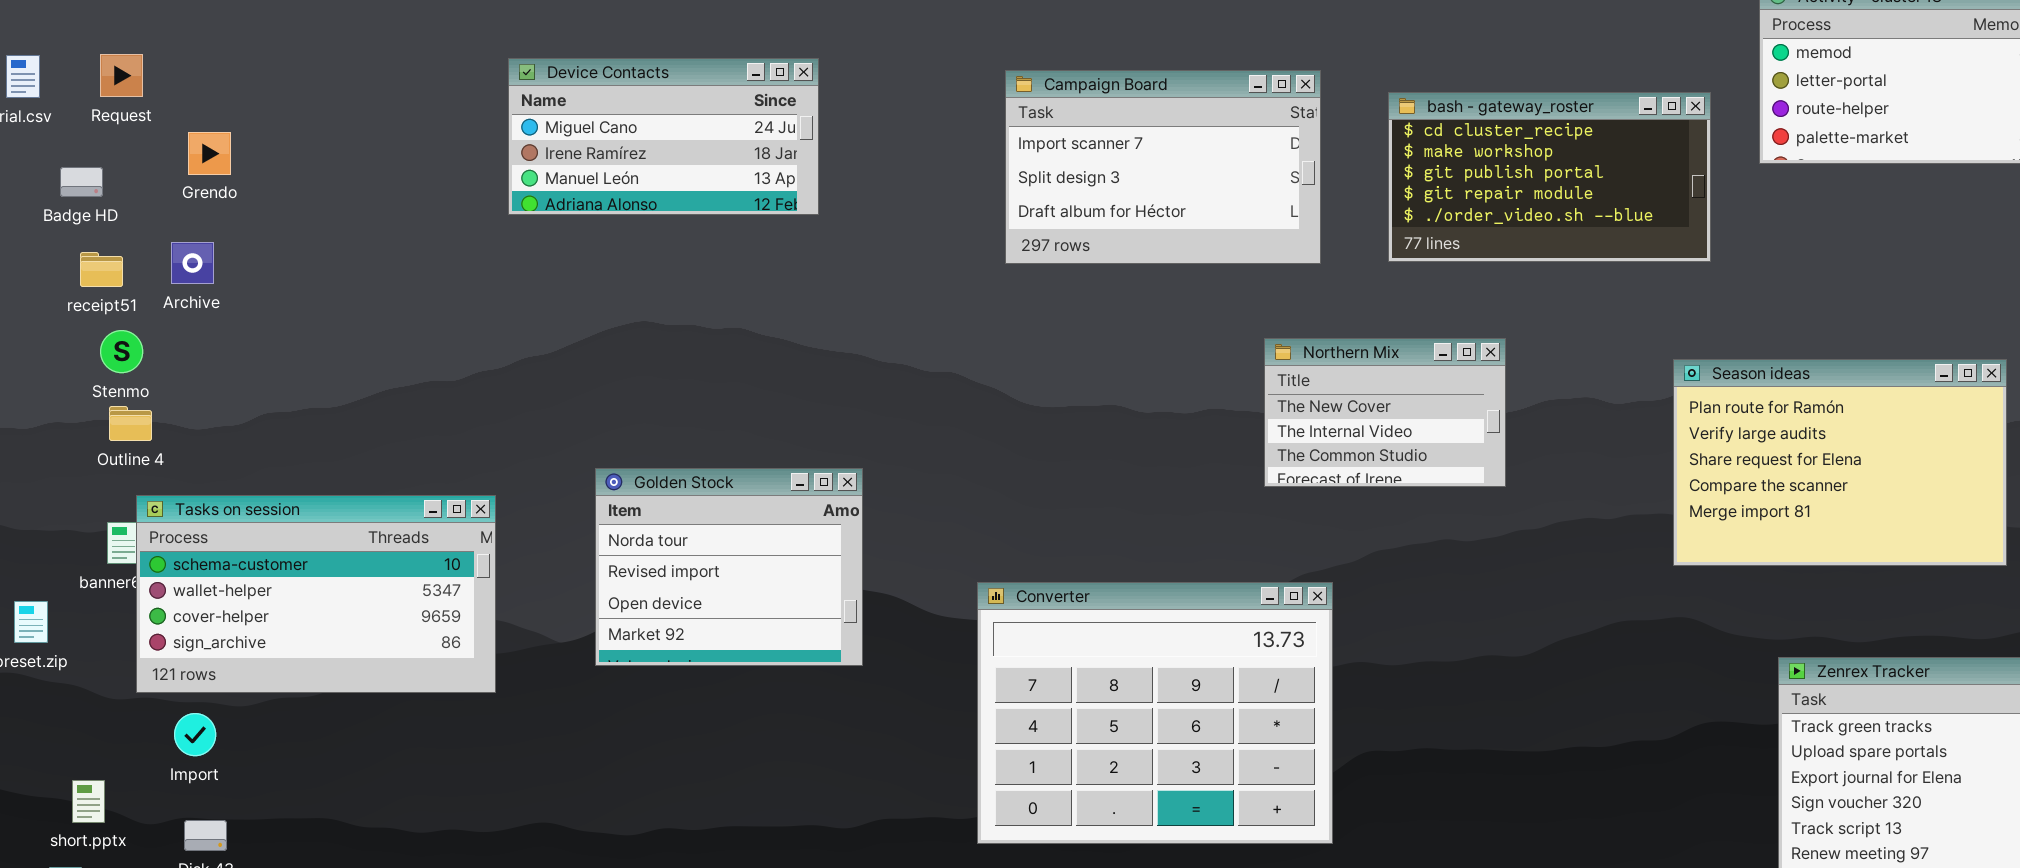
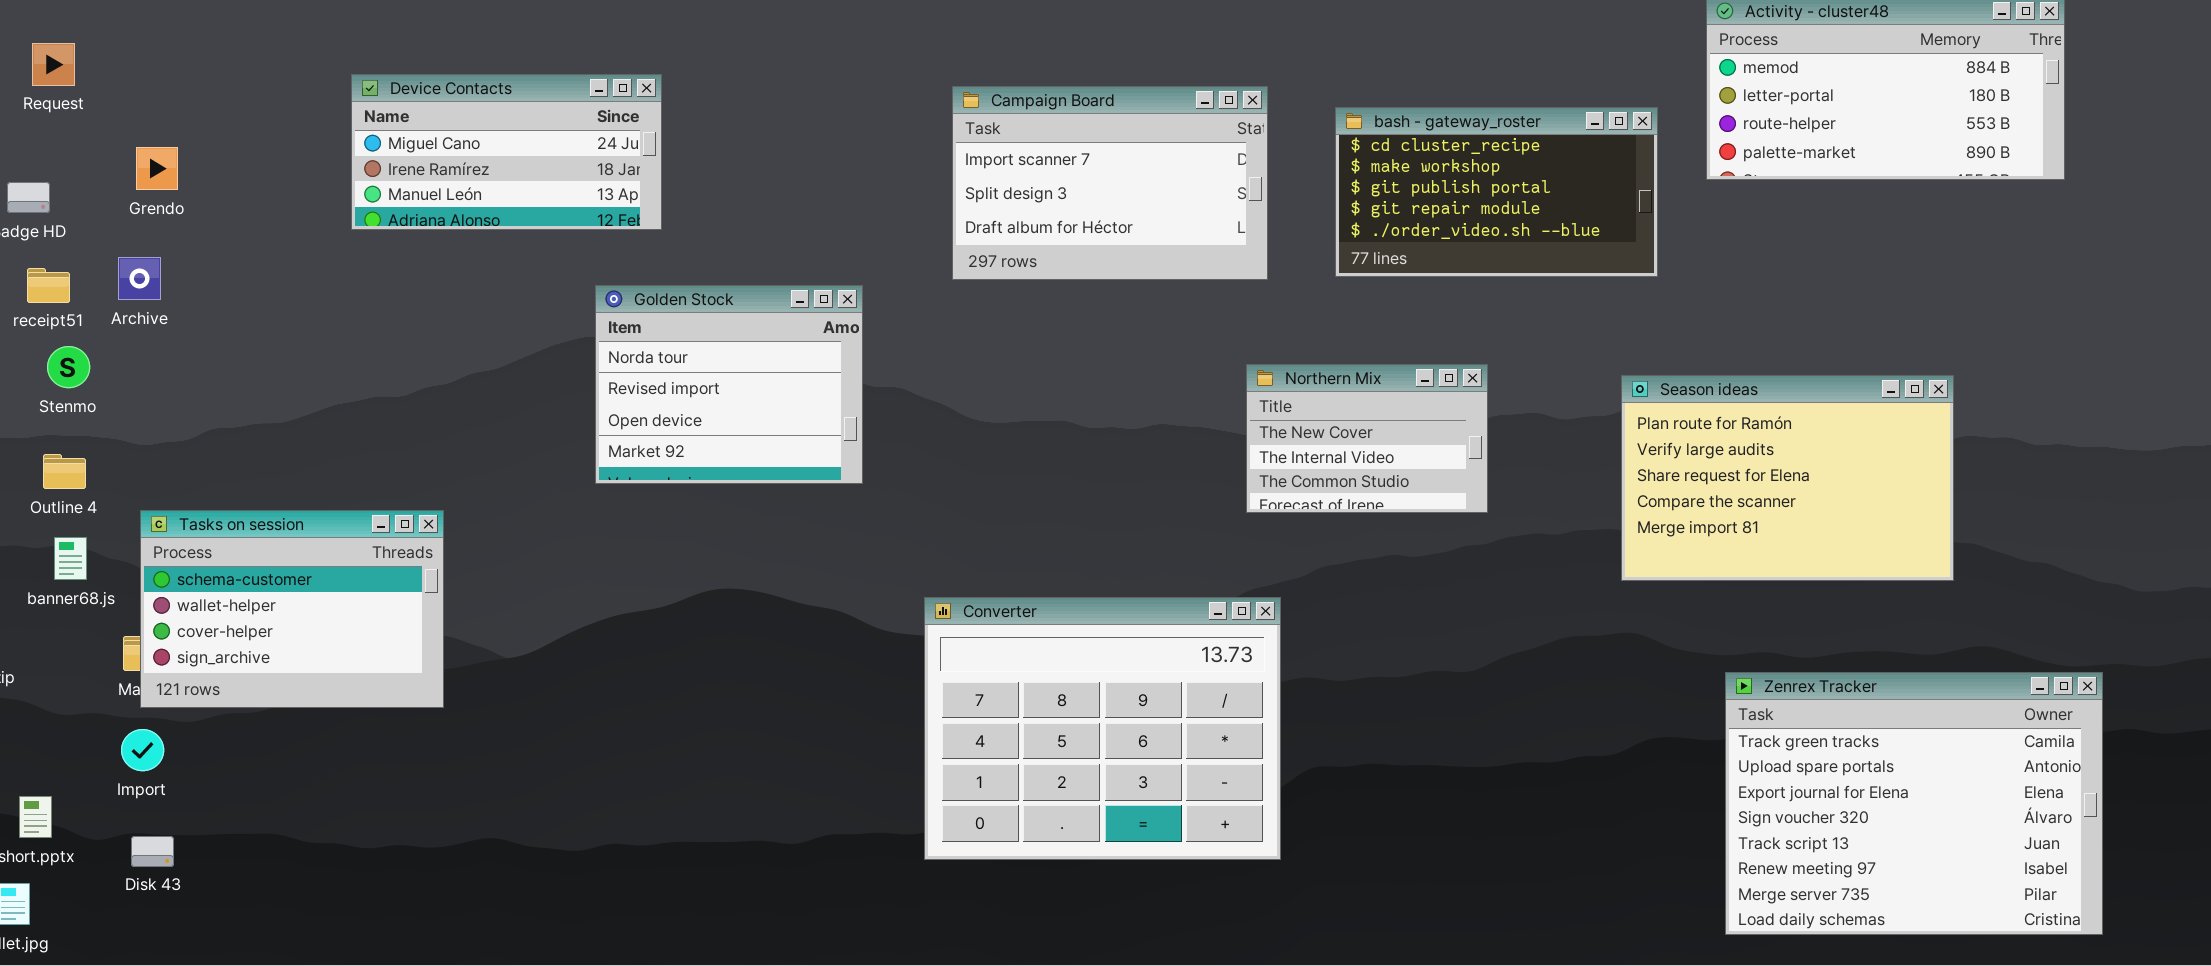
Request: [100,54,143,97] -> [32,43,75,86], moved
Device Contacts: [508,58,819,215] -> [351,74,662,230], moved
Northern Mix: [1264,338,1506,487] -> [1246,364,1488,513], moved
Outline 4: [109,406,152,441] -> [43,454,86,489], moved
Golden Stock: [595,468,863,666] -> [595,285,863,484], moved
Tasks on session: [136,495,496,693] -> [140,510,444,708], resized

